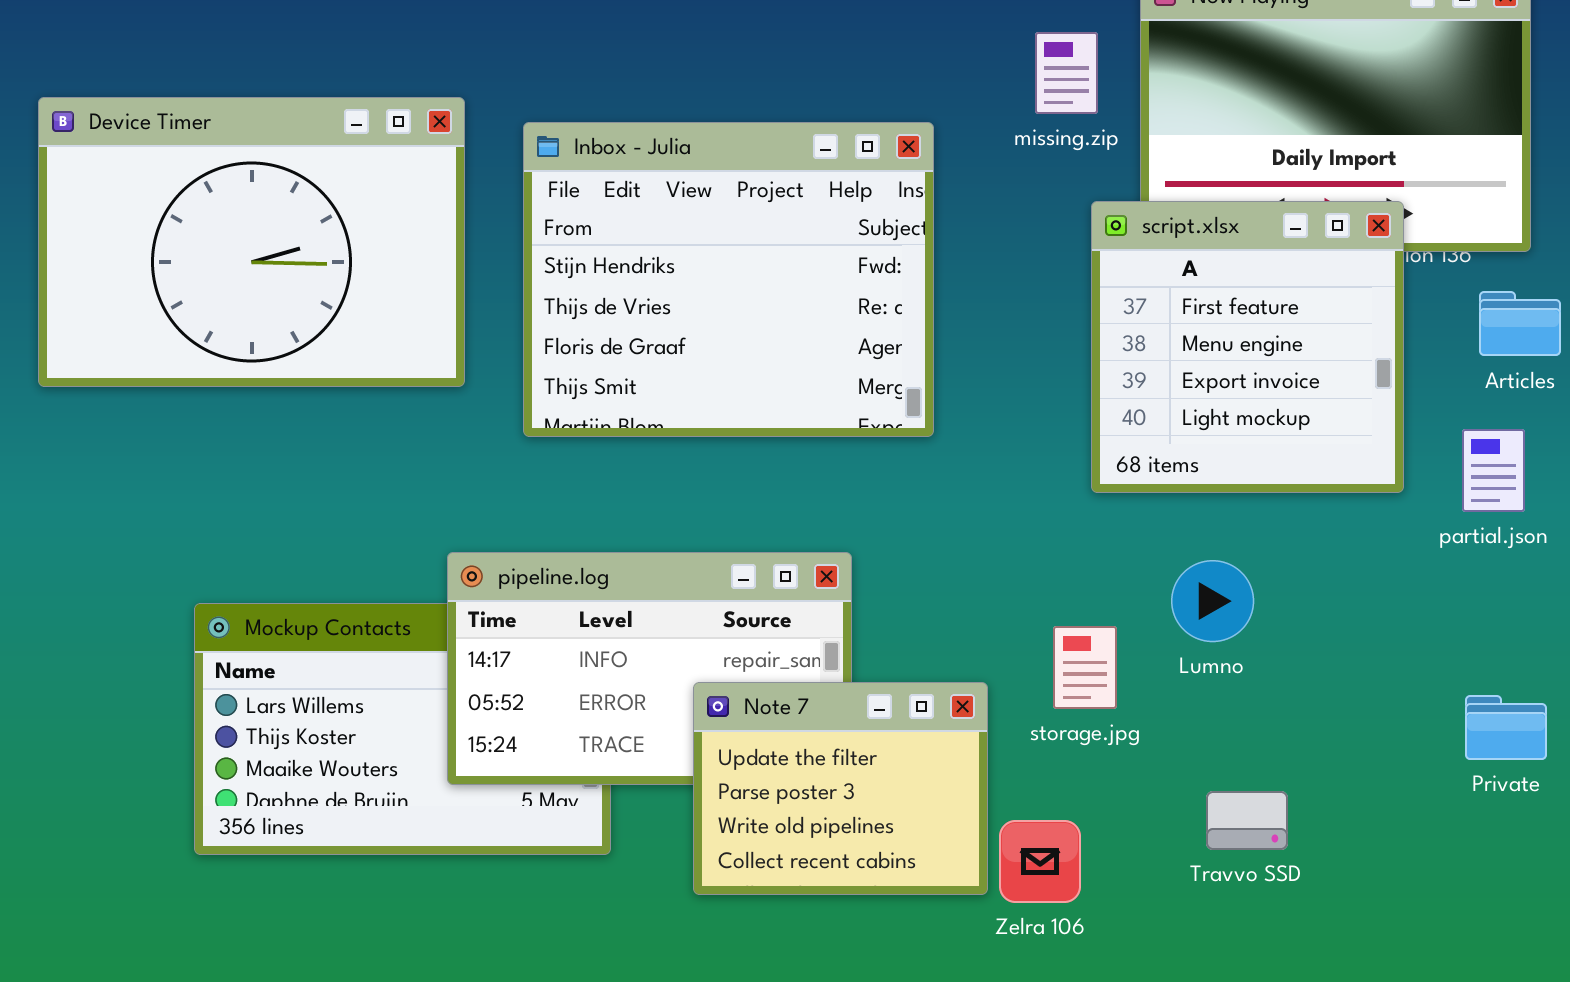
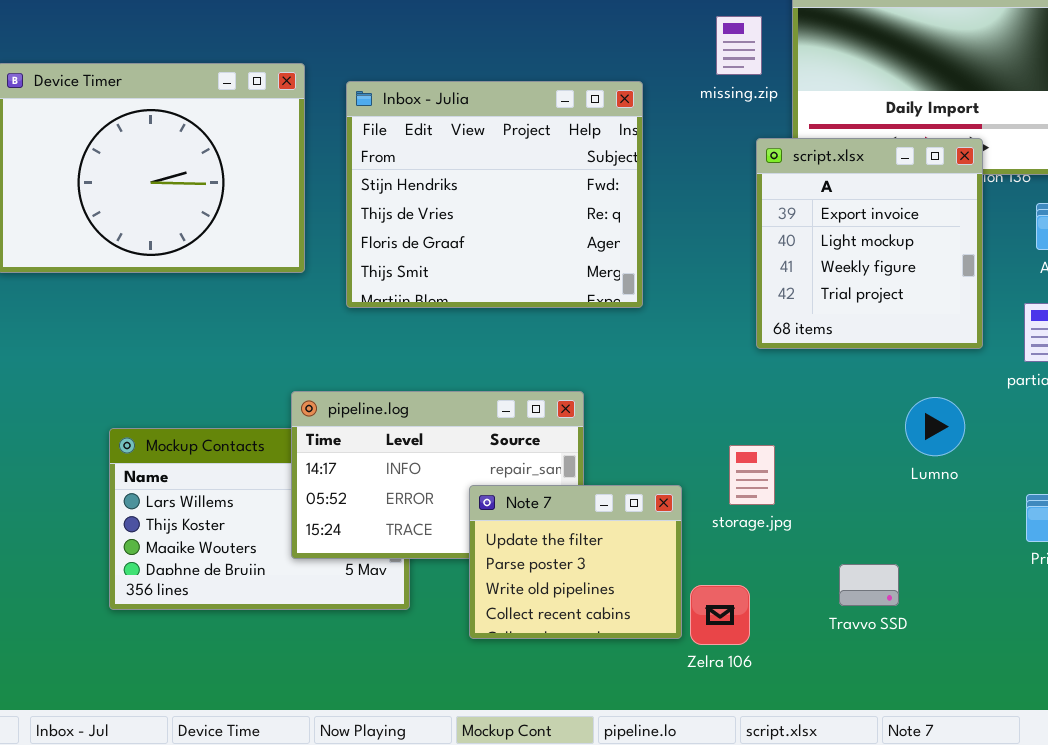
script.xlsx: [1091,201,1404,493] -> [756,138,983,349], scrolled down 2 rows
Lumno: [1171,560,1254,642] -> [905,397,965,456], moved

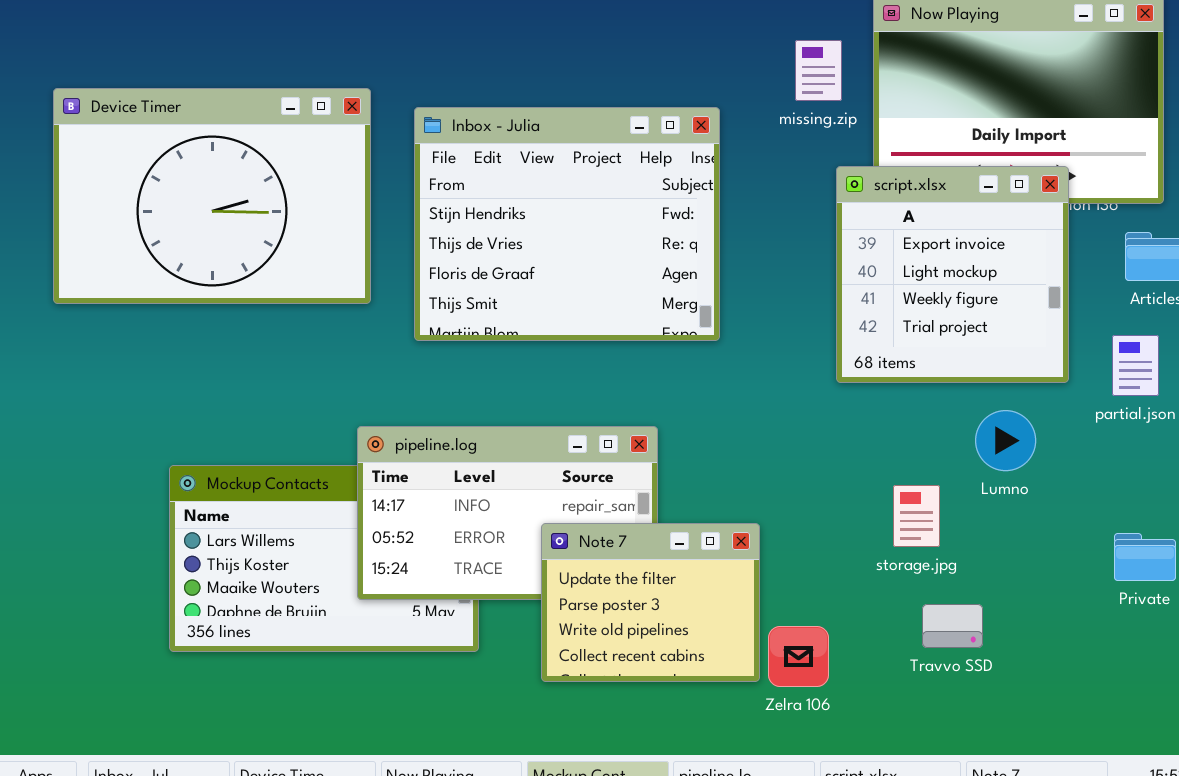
Lumno: [905,397,965,456] -> [975,410,1036,471], moved
storage.jpg: [729,445,775,505] -> [893,485,940,547], moved

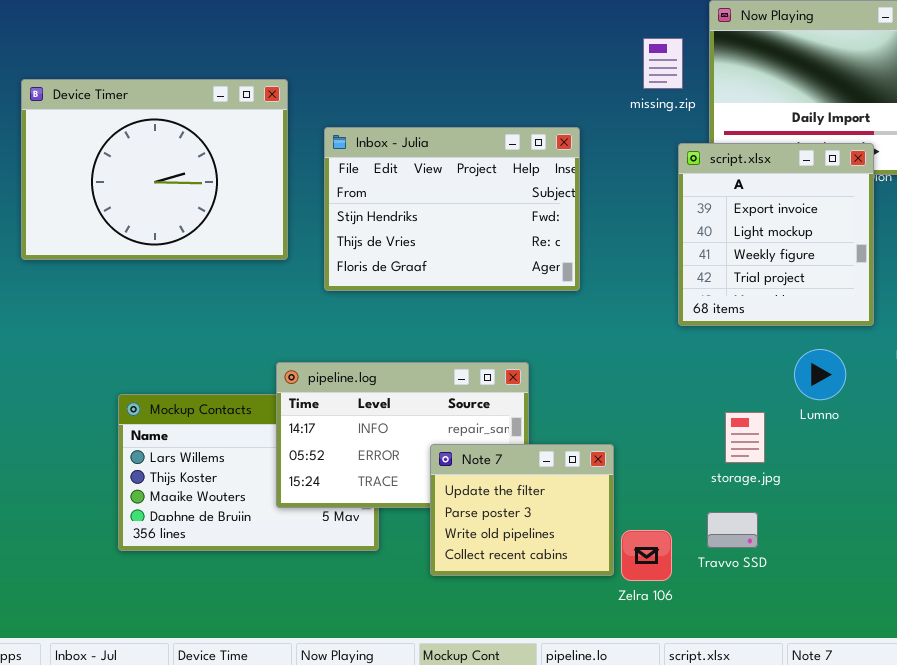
Inbox - Julia: [414,107,720,341] -> [324,127,580,291], resized
Travvo SSD: [922,604,983,648] -> [707,512,758,548], moved

